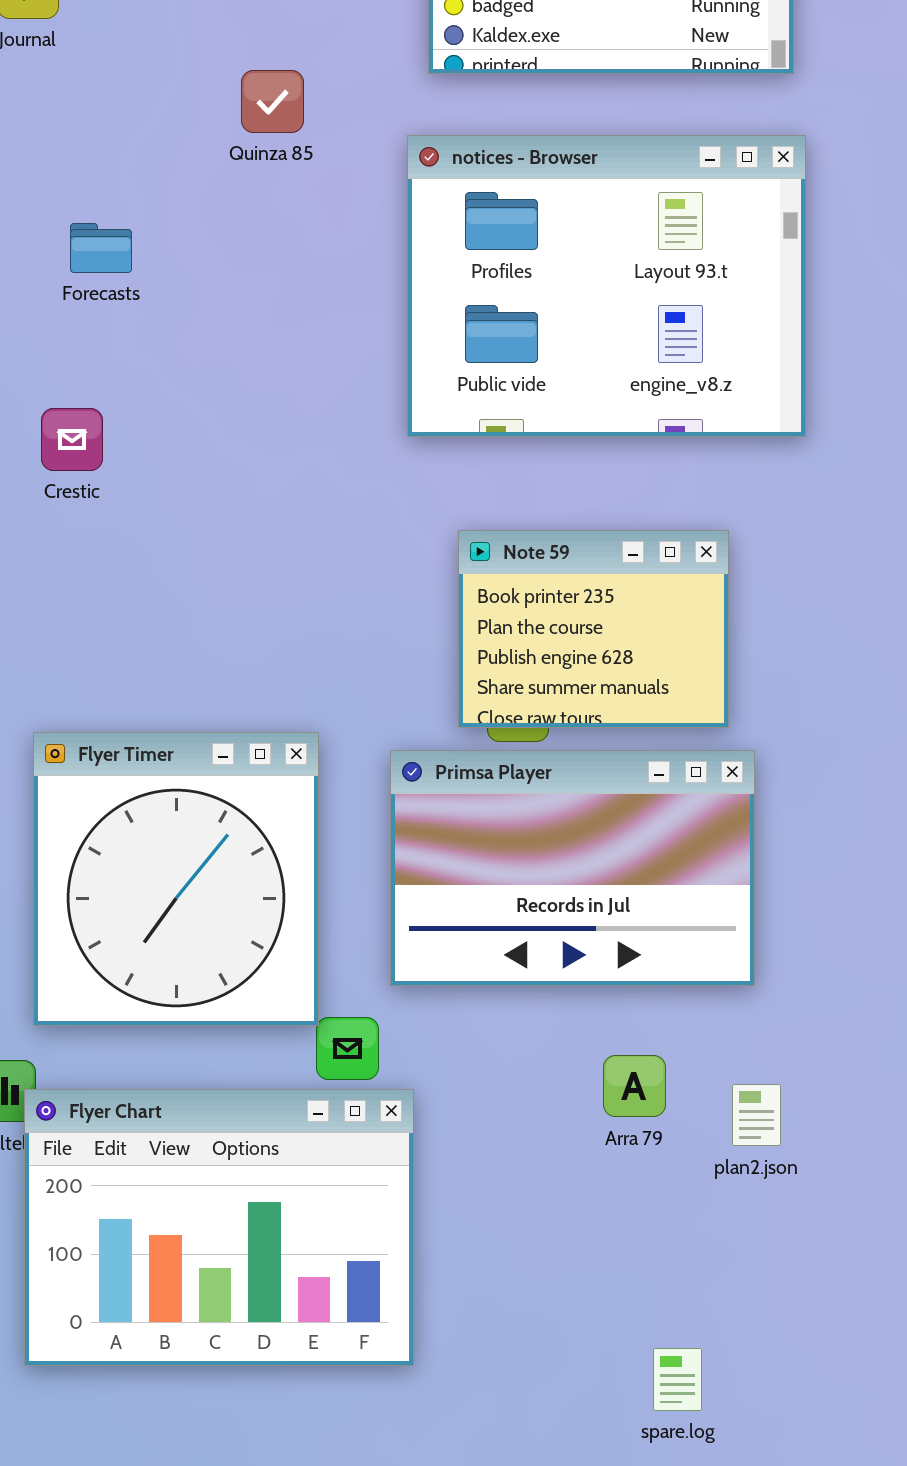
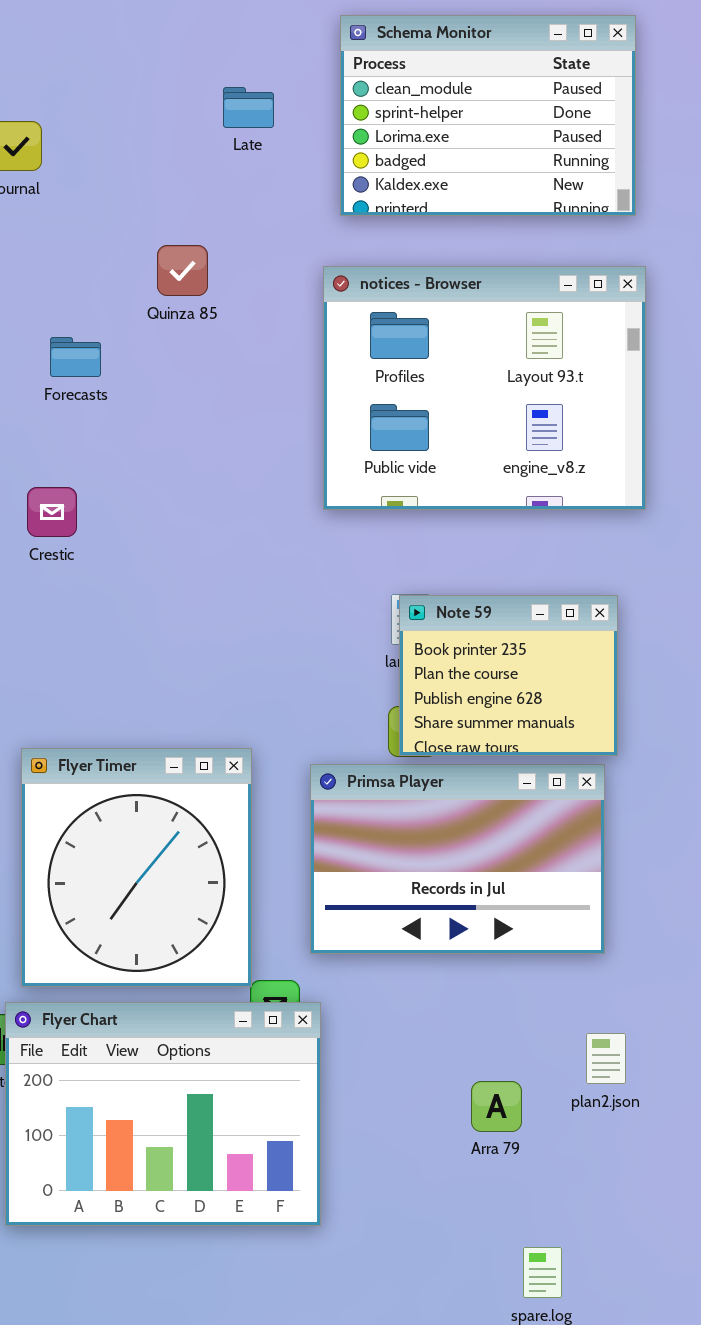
Quinza 85: [241,70,304,133] -> [157,245,208,296], moved
Note 59: [458,530,729,728] -> [399,595,618,756], moved
Arra 79: [603,1055,666,1117] -> [471,1081,522,1132], moved
Flyer Chart: [24,1089,414,1366] -> [5,1002,321,1226], moved

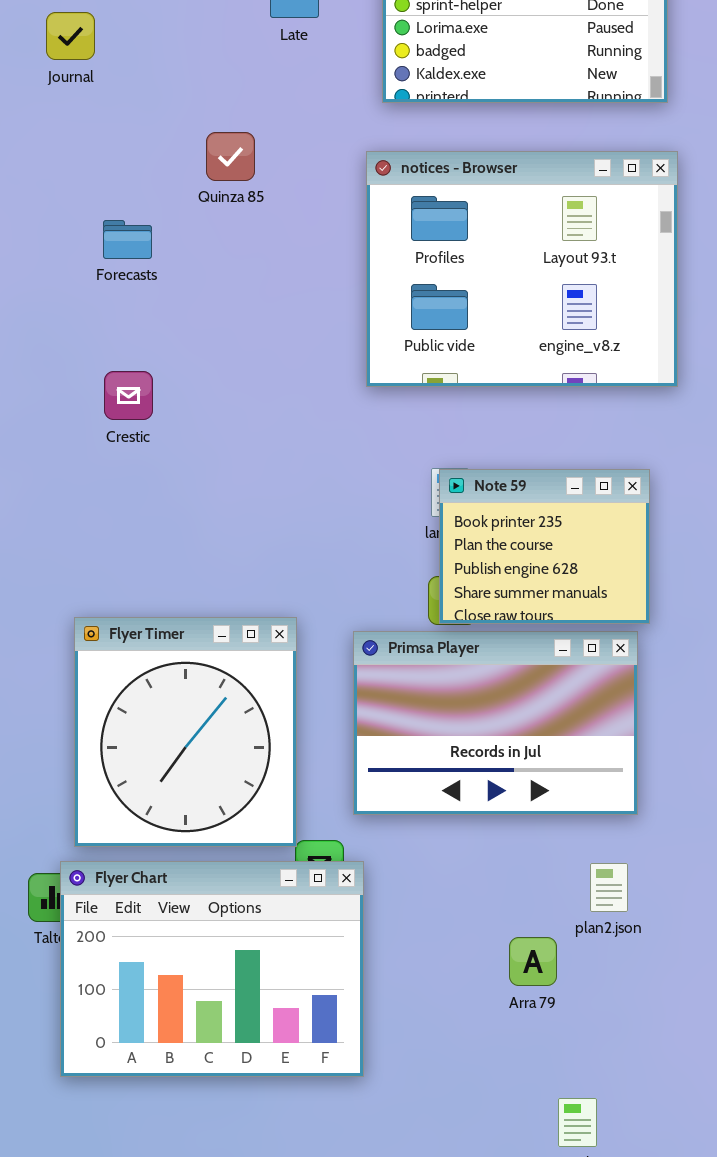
Crestic: [27,487,77,537] -> [104,371,153,420], moved
plan2.json: [586,1033,626,1084] -> [590,863,628,912], moved

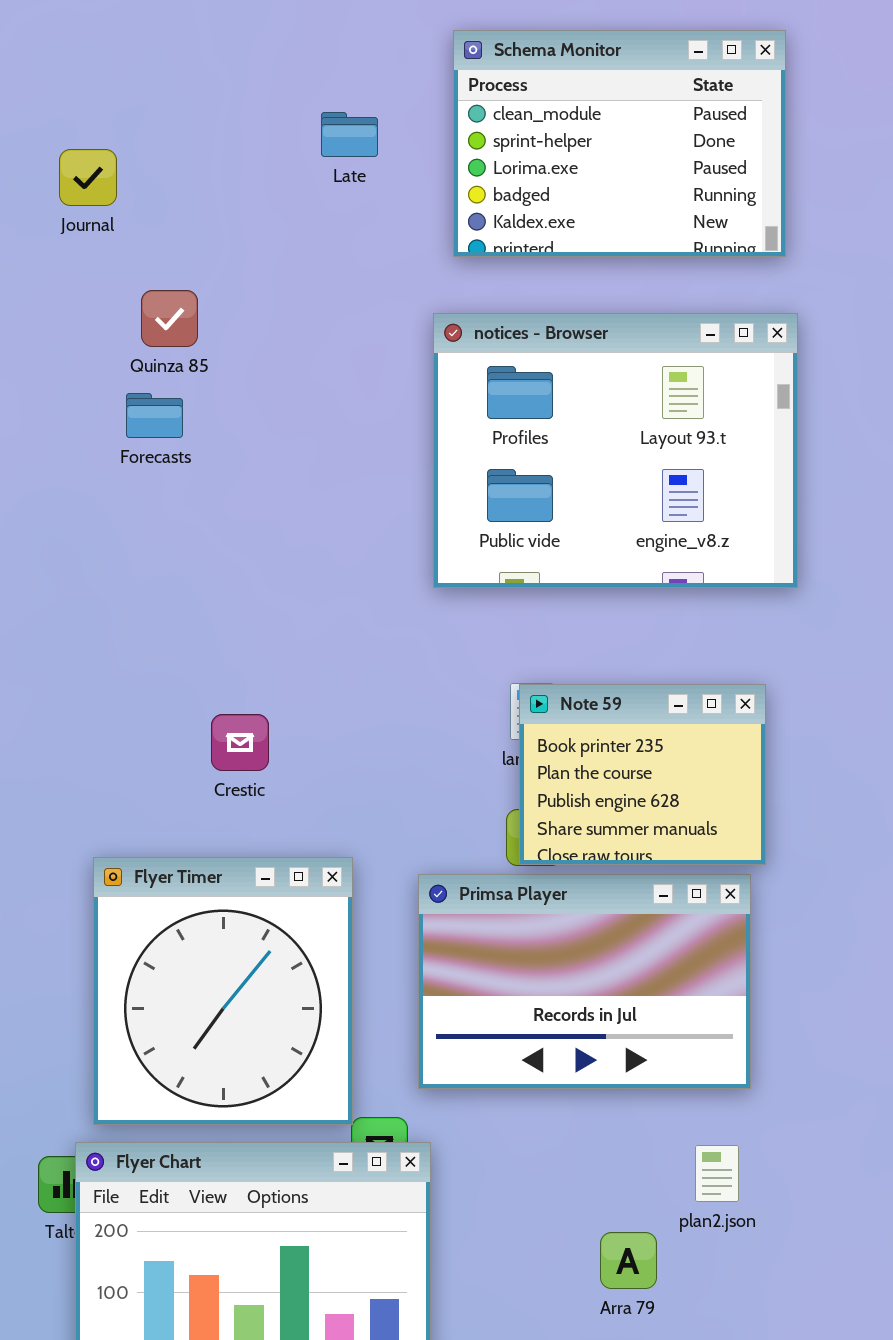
Quinza 85: [206,132,255,181] -> [141,290,198,347], moved
Crestic: [104,371,153,420] -> [211,714,269,771], moved

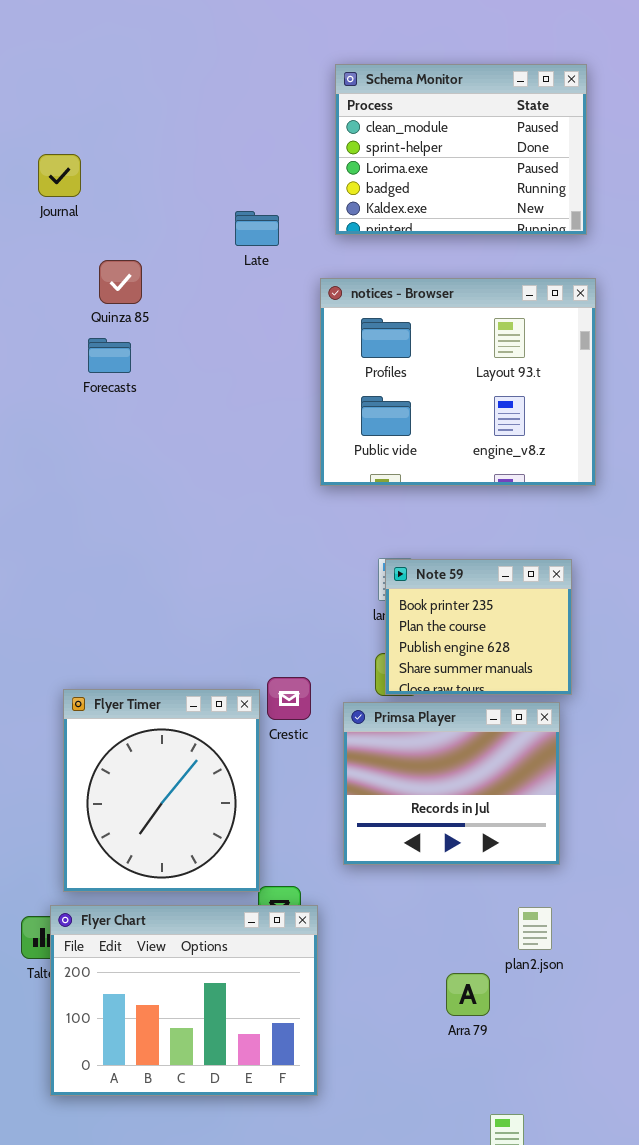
Late: [321,112,378,157] -> [235,211,279,246], moved
Crestic: [211,714,269,771] -> [267,677,311,720], moved
Primsa Player: [418,874,751,1089] -> [343,702,560,865], resized

